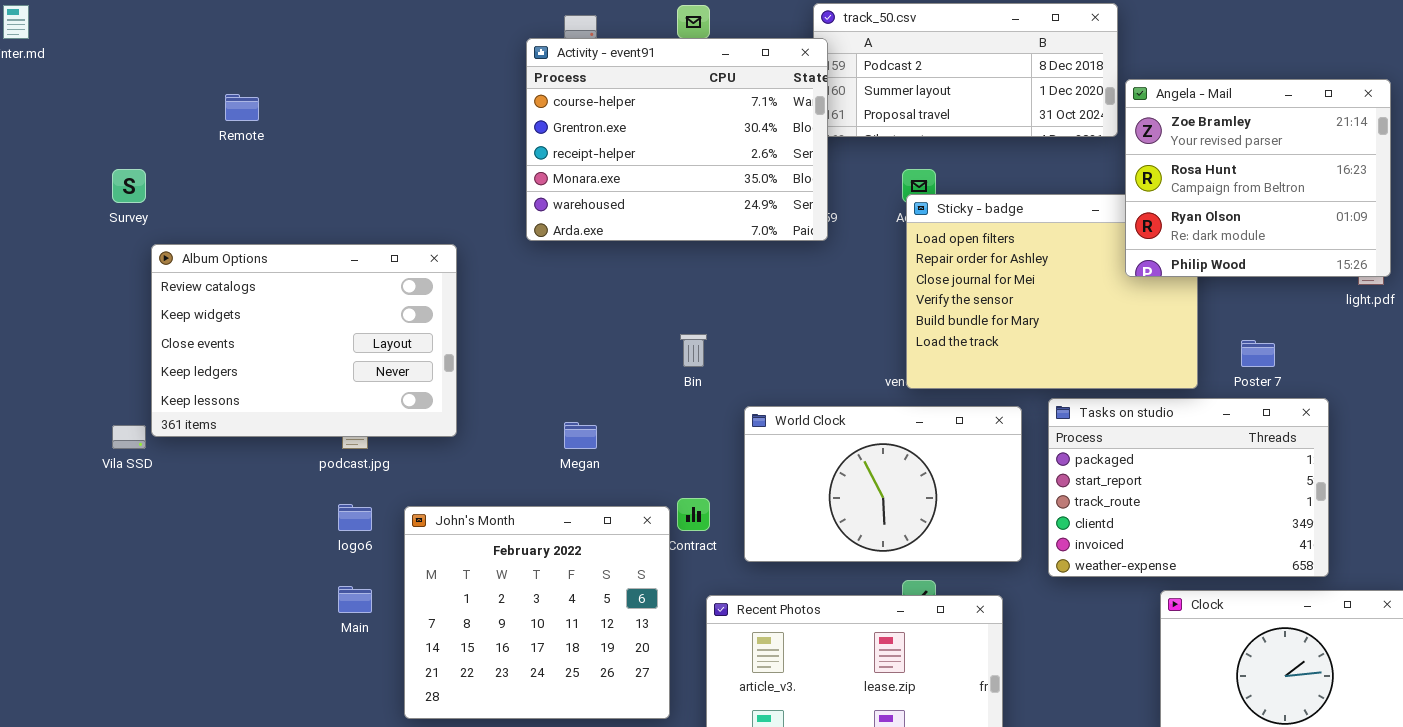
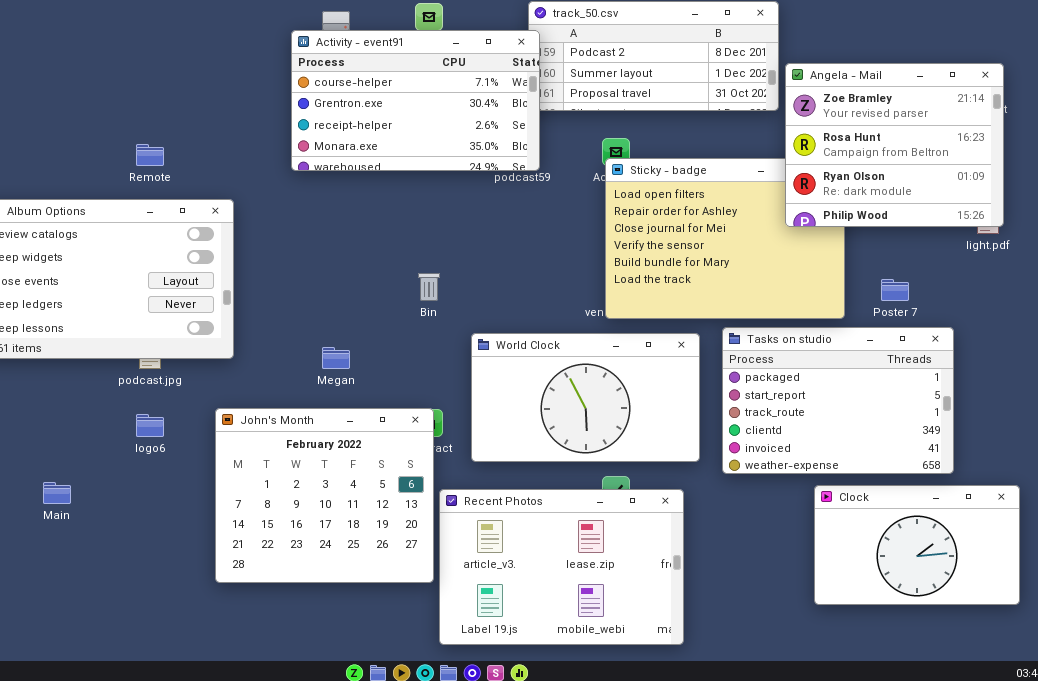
Activity - event91: [526,38,828,241] -> [291,30,540,171], resized
Remote: [225,94,259,121] -> [136,144,164,166], moved
John's Month: [404,506,670,719] -> [215,408,434,583], moved
Main: [338,586,372,613] -> [43,482,71,504], moved

